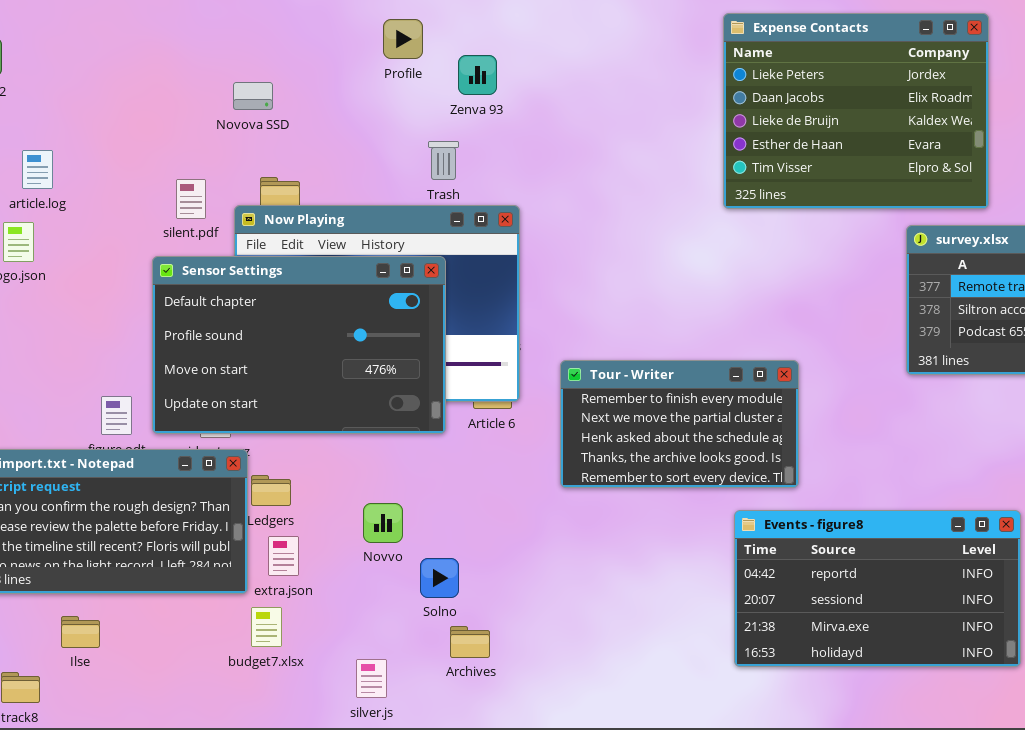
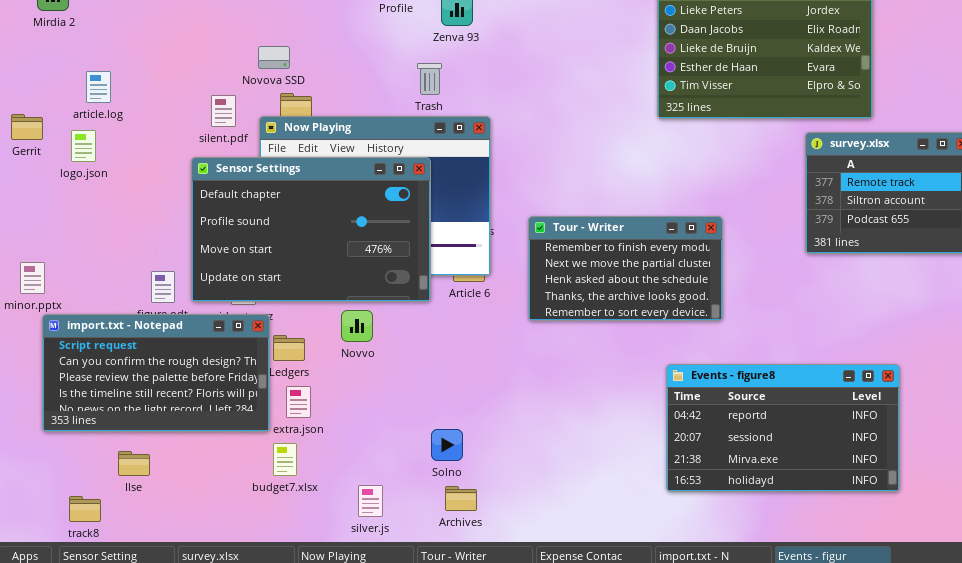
Novova SSD: [233,82,273,110] -> [258,46,290,69], moved
Tour - Writer: [560,360,799,488] -> [528,216,723,321], moved
Novvo: [363,503,403,543] -> [341,310,373,342], moved
Solno: [420,558,459,598] -> [431,429,463,461], moved
Archives: [450,626,490,658] -> [445,486,477,511], moved

